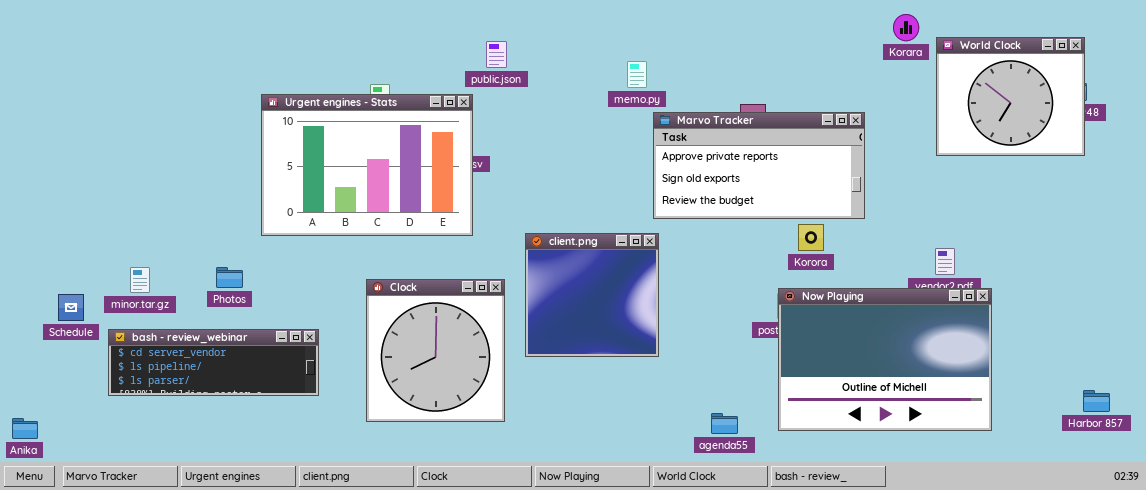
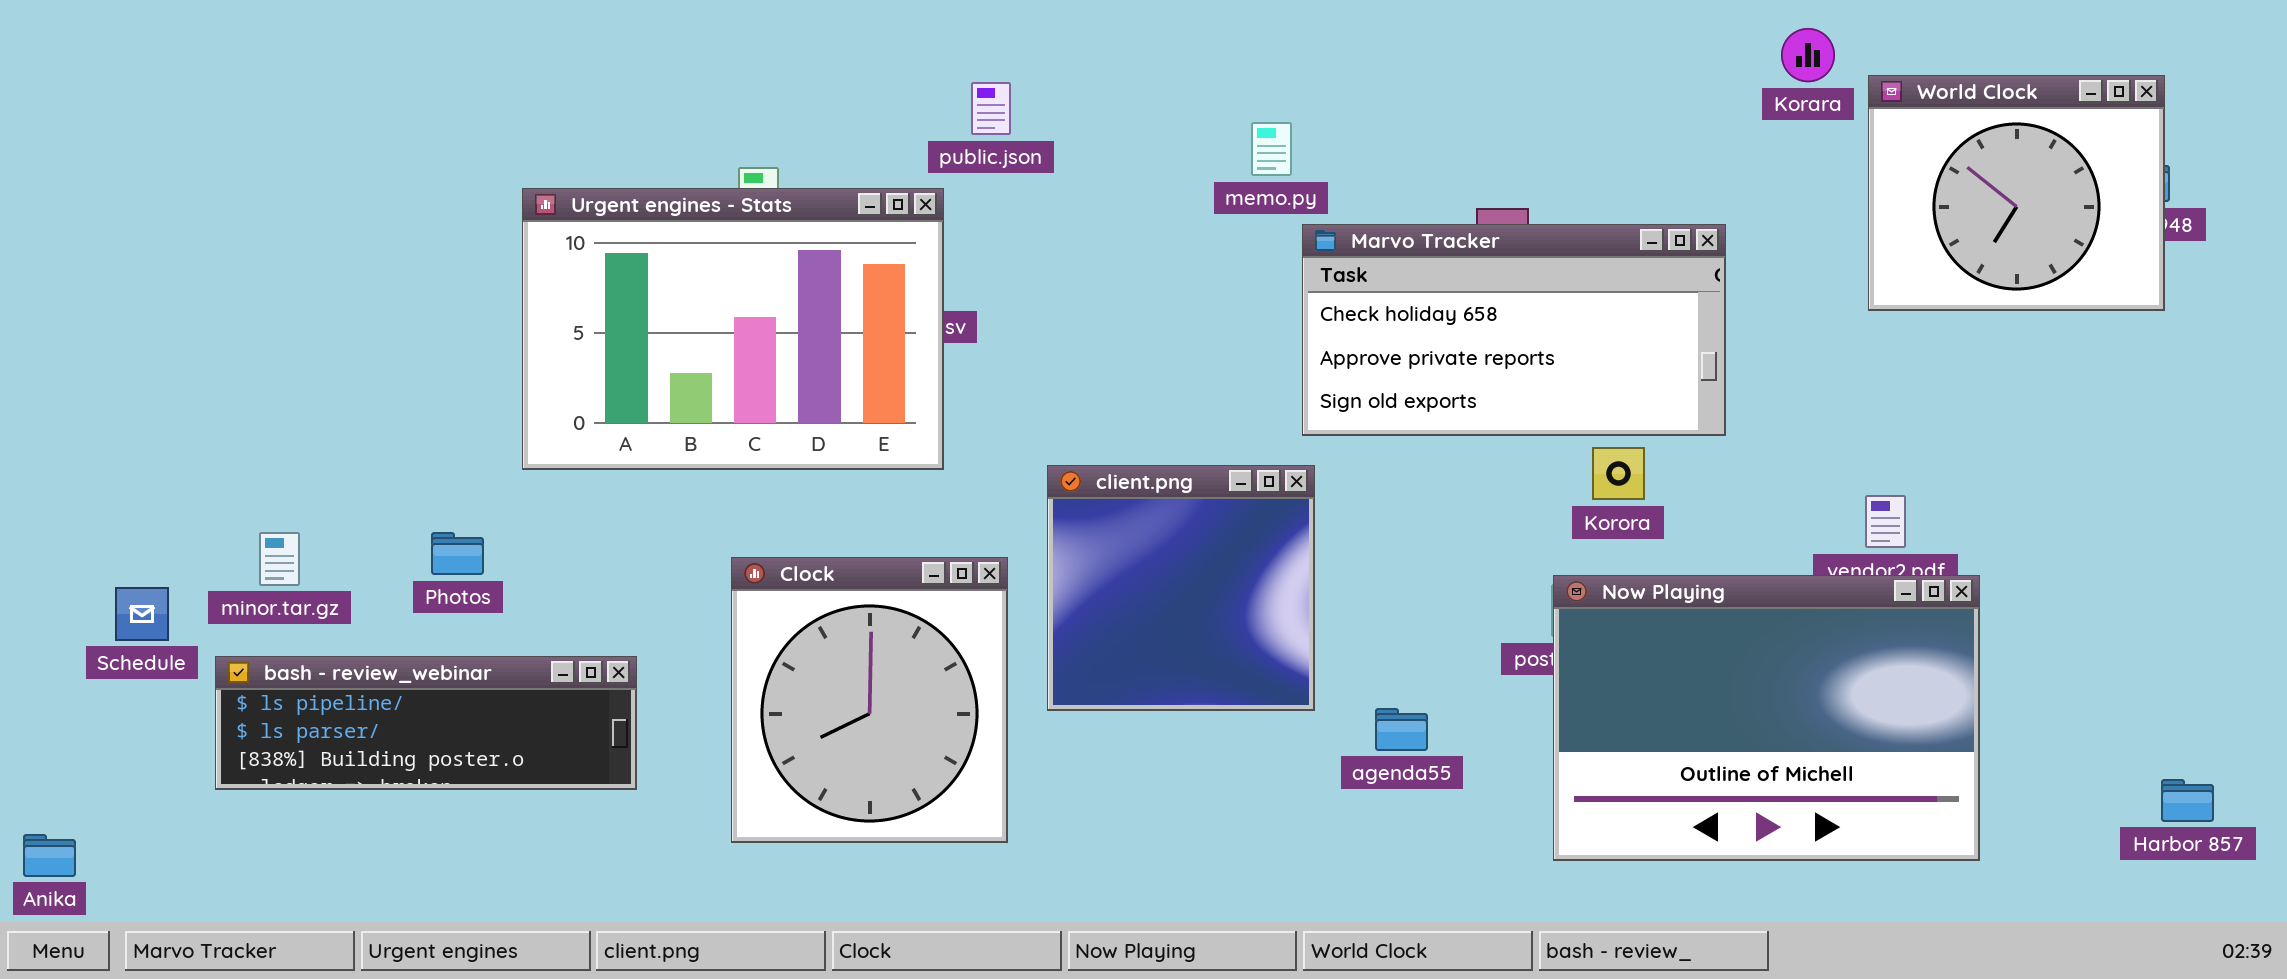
Marvo Tracker: [653,112,865,219] -> [1302,224,1726,436], scrolled up 1 row
bash - review_webinar: [108,329,319,396] -> [215,656,637,790], scrolled down 1 row
agenda55: [711,413,738,434] -> [1375,708,1428,751], moved

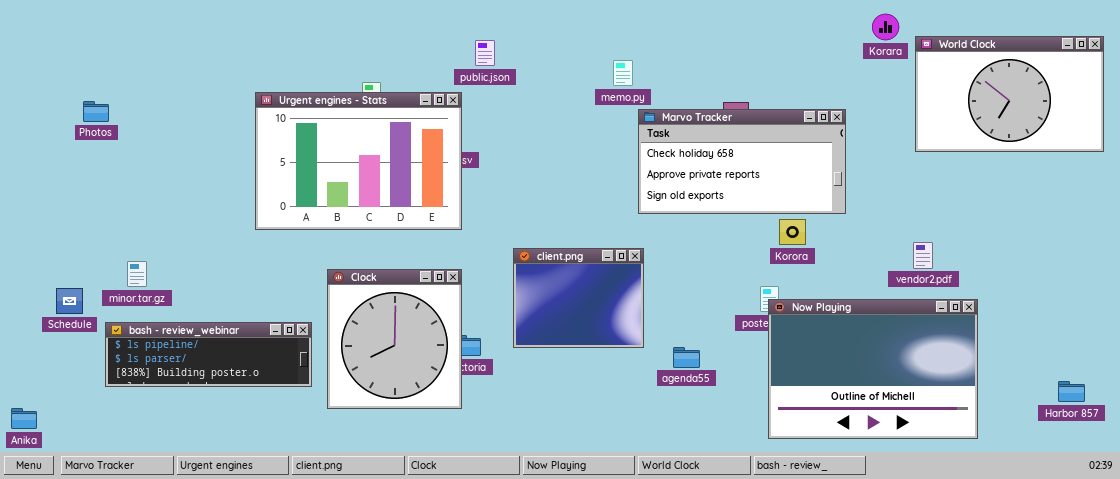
World Clock: [1868,75,2165,311] -> [915,36,1104,152], resized
client.png: [1047,465,1315,711] -> [513,248,644,348], resized
Photos: [431,532,484,575] -> [83,101,109,122], moved
Clock: [731,557,1008,843] -> [327,269,462,409], moved
Now Playing: [1553,575,1980,861] -> [768,299,978,439], moved

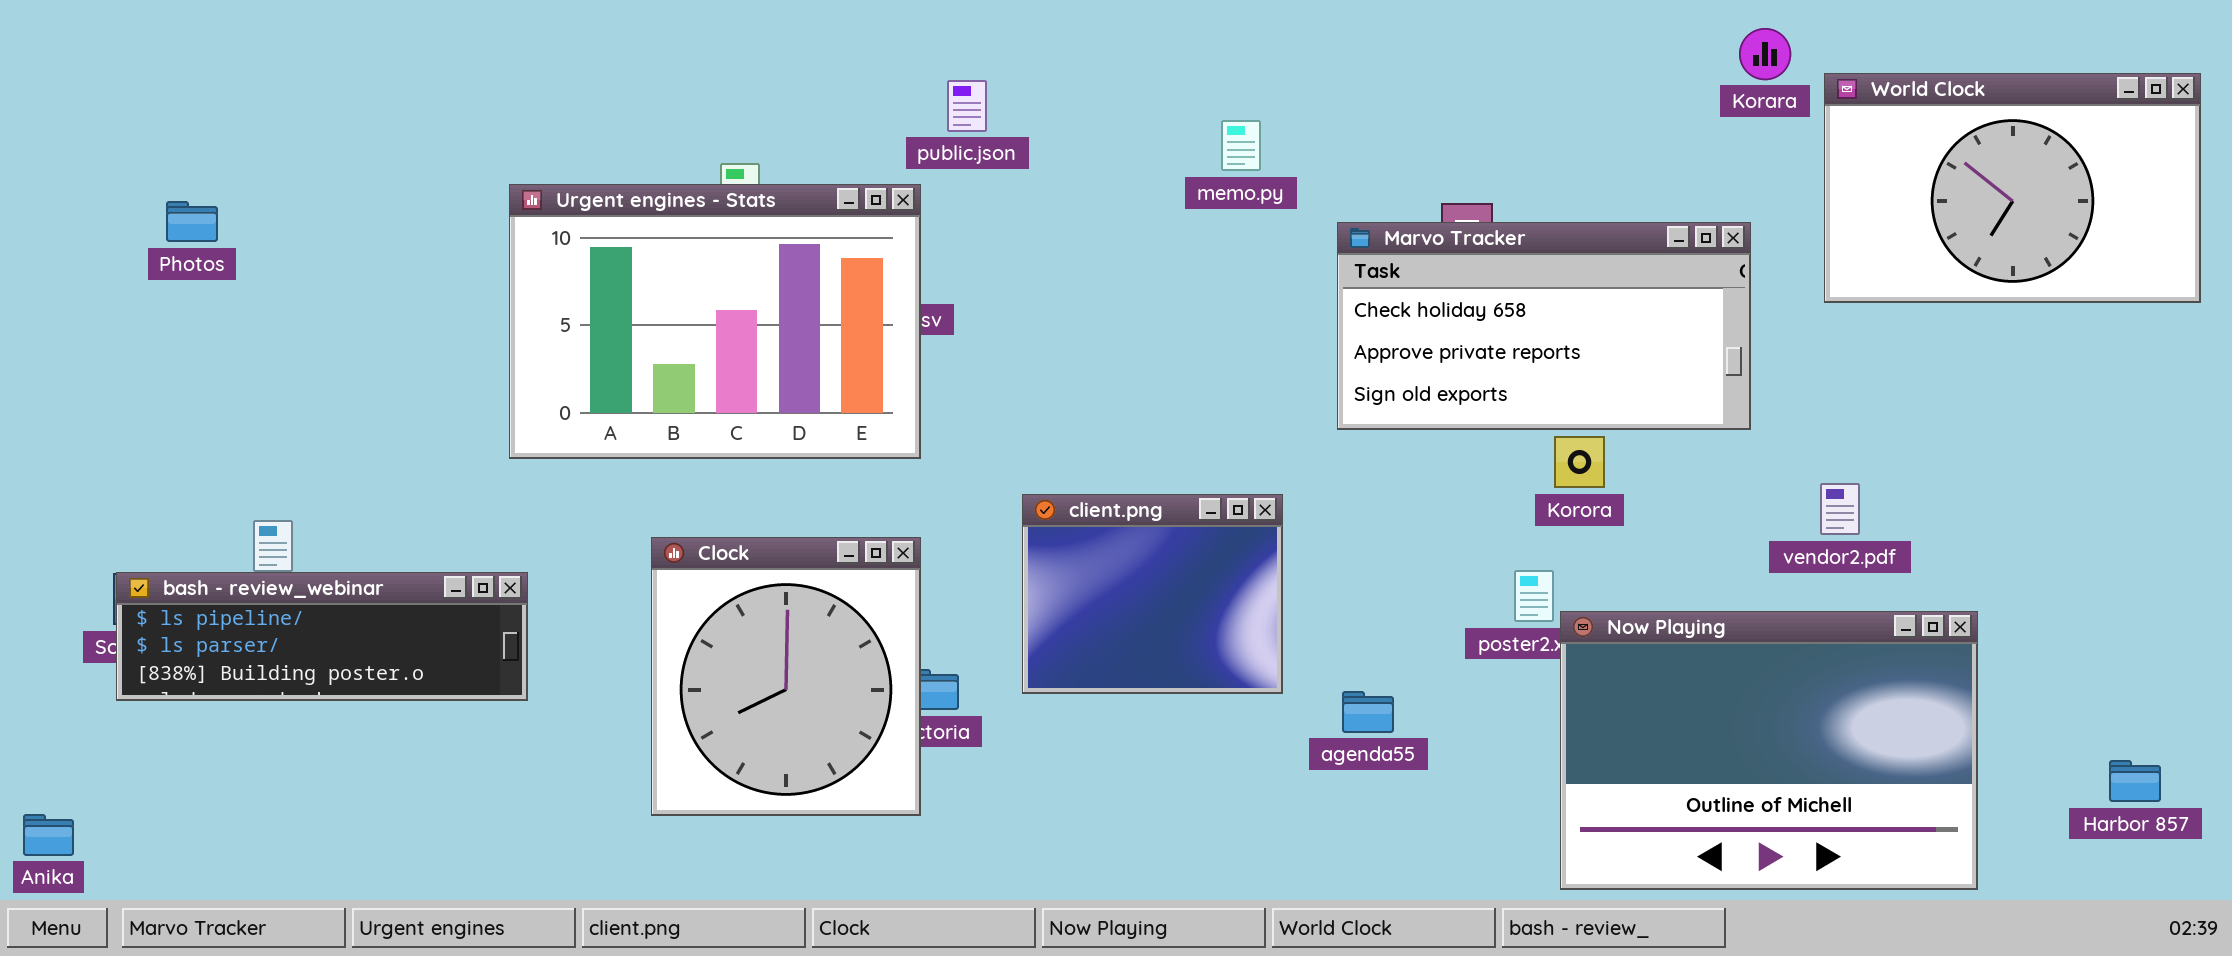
Marvo Tracker: [638,109,846,214] -> [1337,222,1751,430], moved
Now Playing: [768,299,978,439] -> [1560,611,1978,890], moved
bash - review_webinar: [105,322,312,387] -> [116,572,528,701], moved

